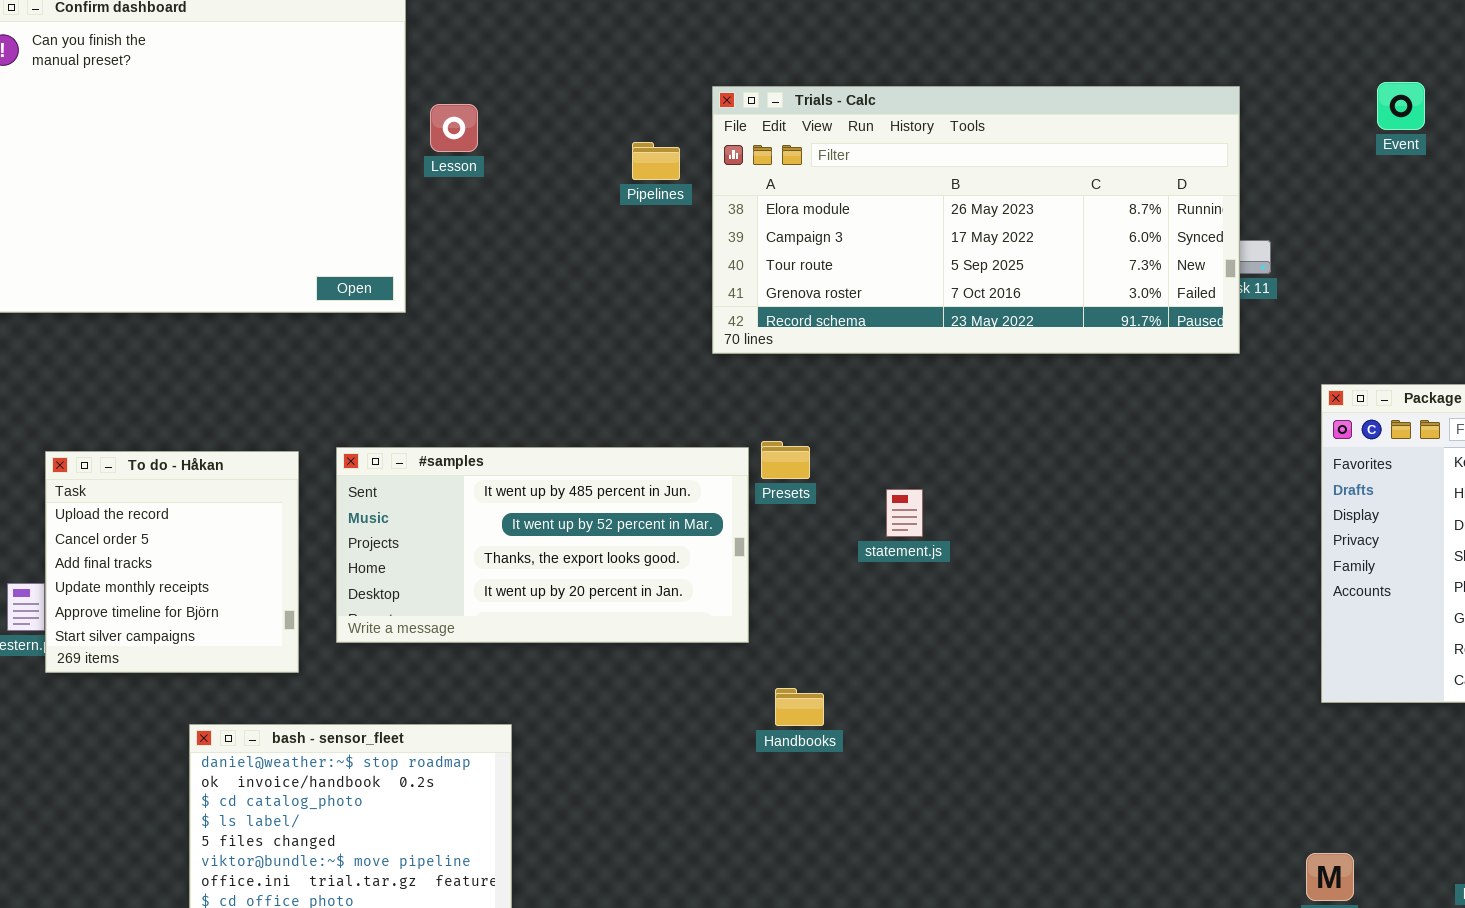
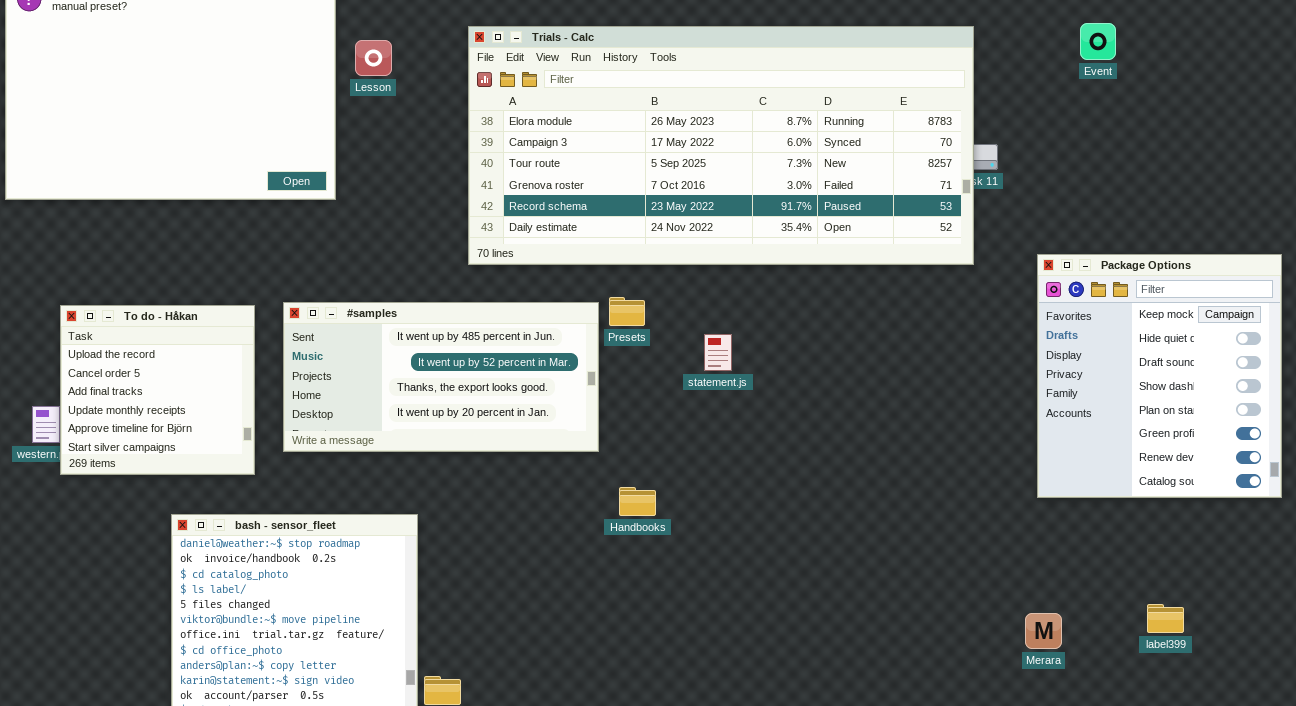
Trials - Calc: [712,86,1240,354] -> [468,26,974,265], resized

